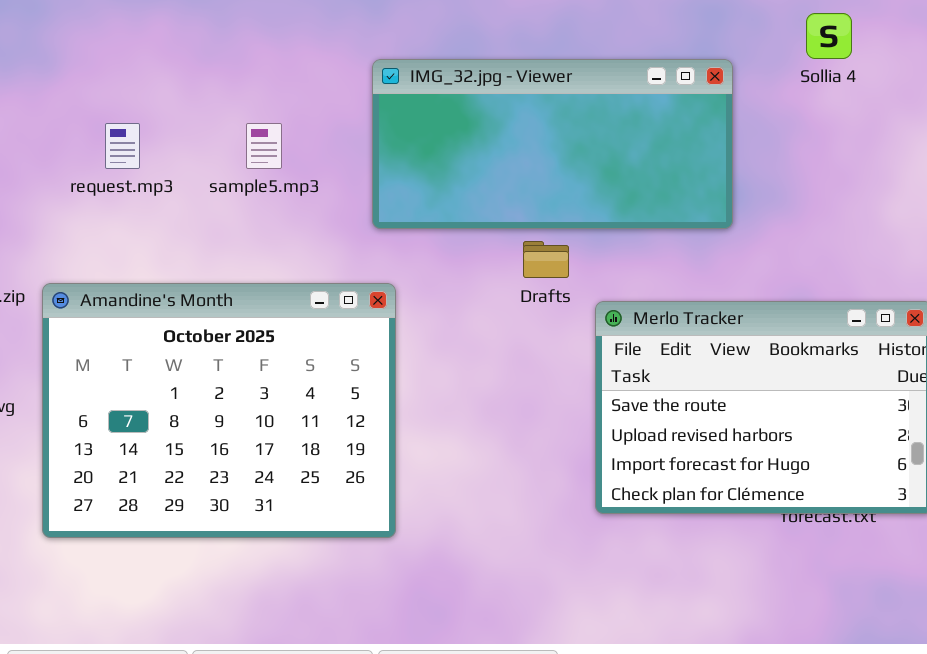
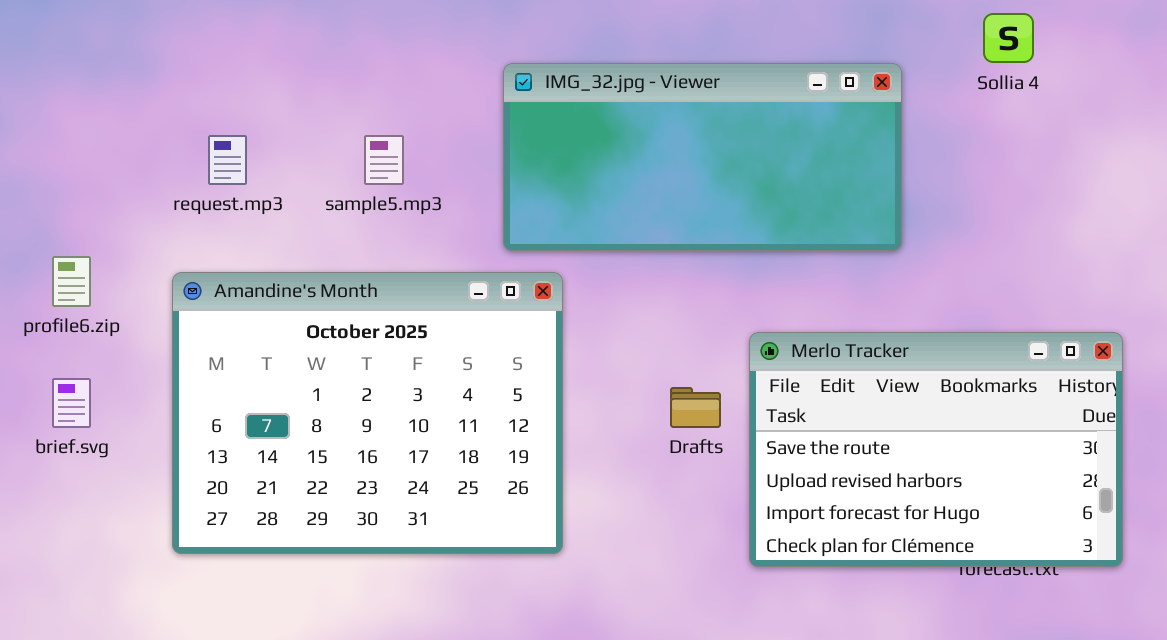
Drafts: [523,241,569,278] -> [670,387,721,428], moved
Amandine's Month: [42,283,396,538] -> [172,272,563,554], moved

